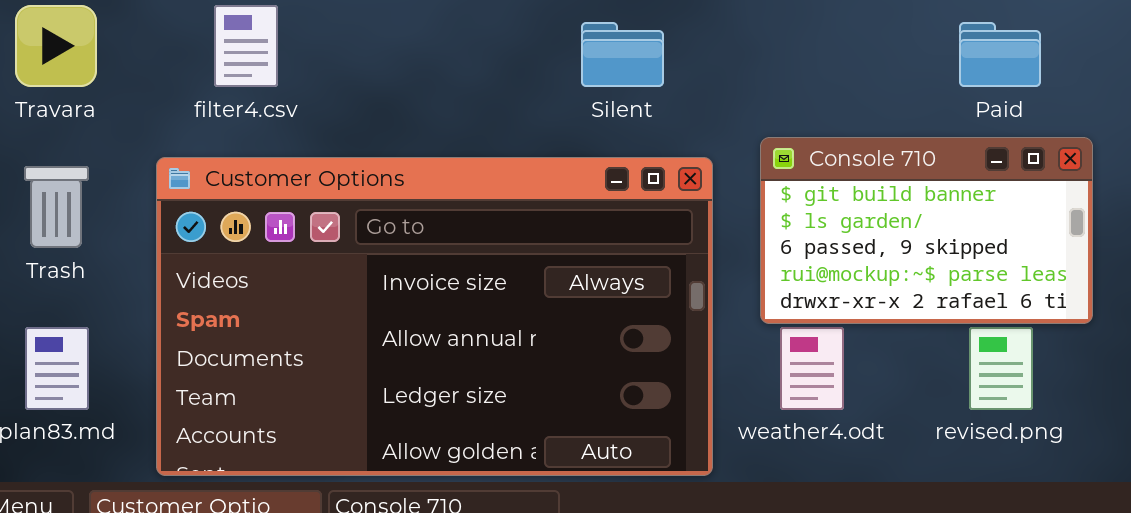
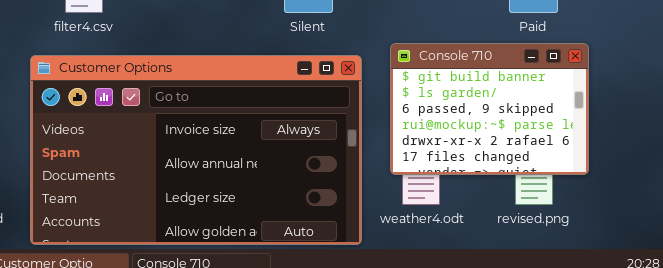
Console 710: [760,137,1093,324] -> [390,43,589,175], resized

